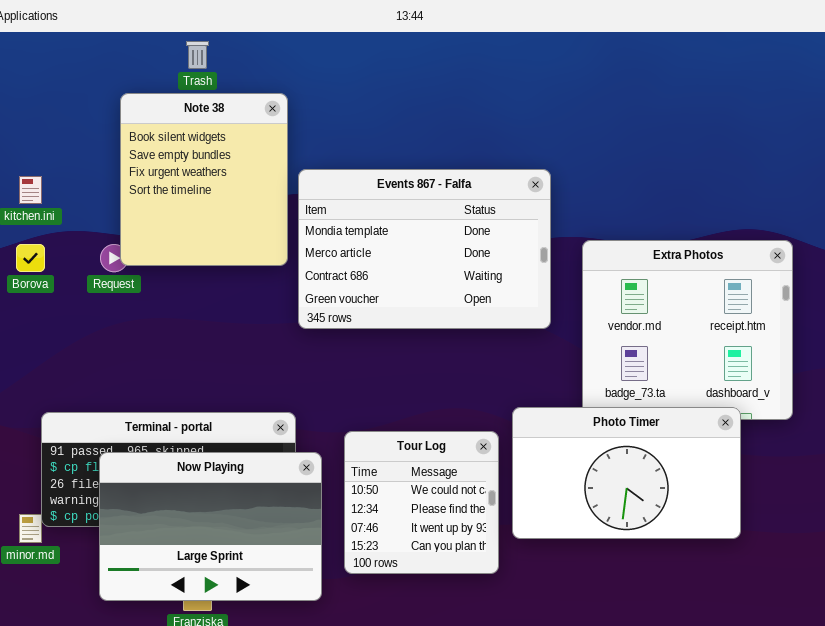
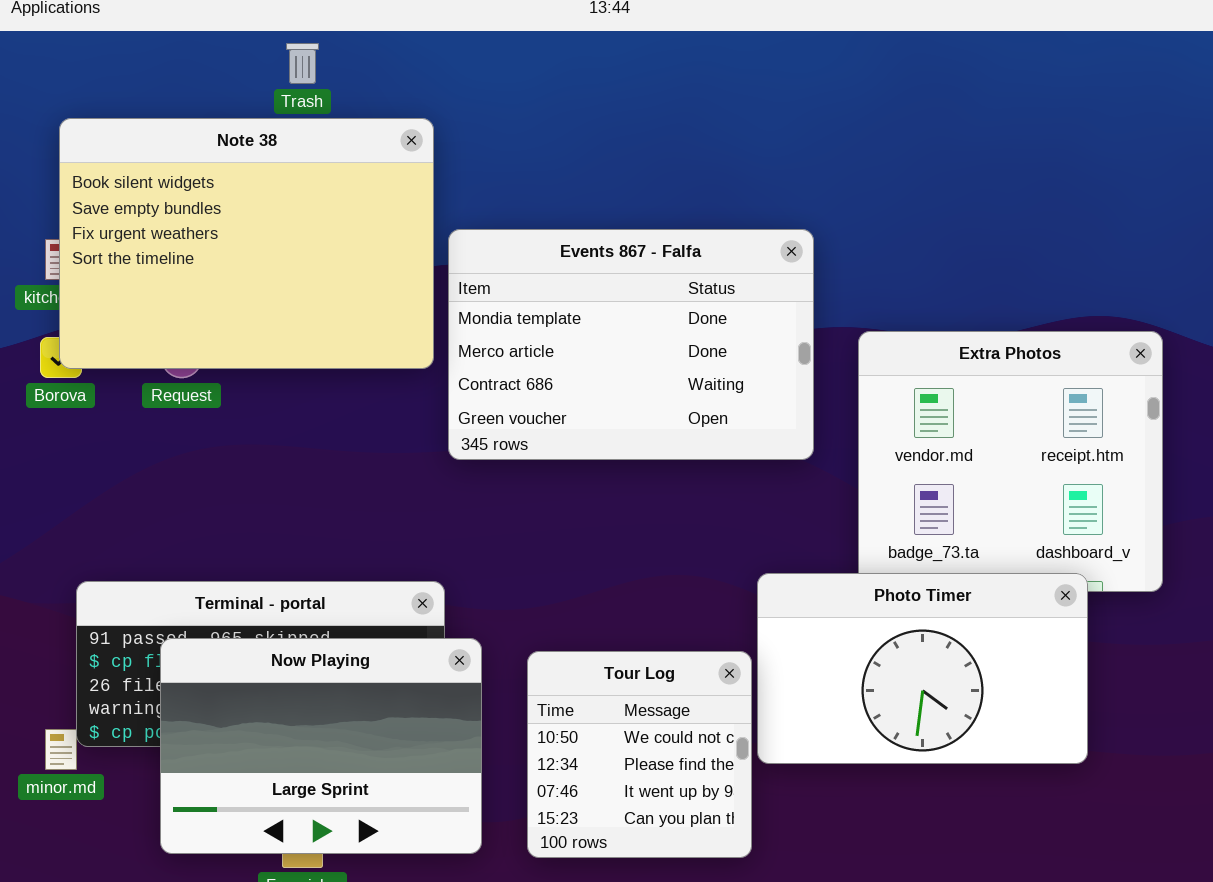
Note 38: [120,93,288,266] -> [59,118,434,369], resized
Tour Log: [344,431,499,574] -> [527,651,752,858], moved

